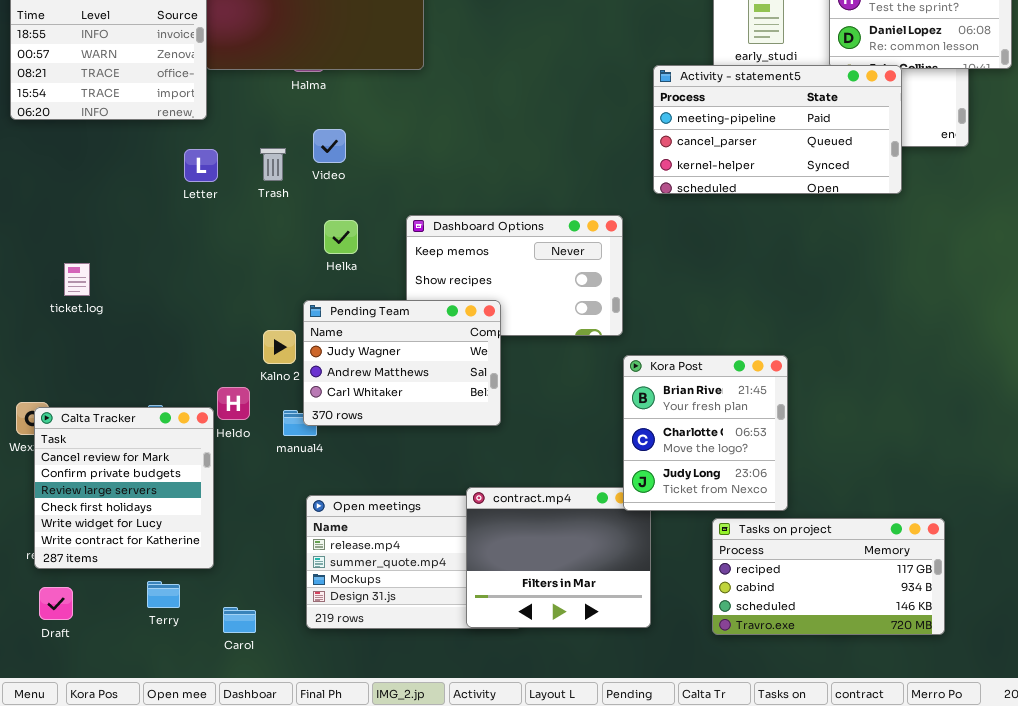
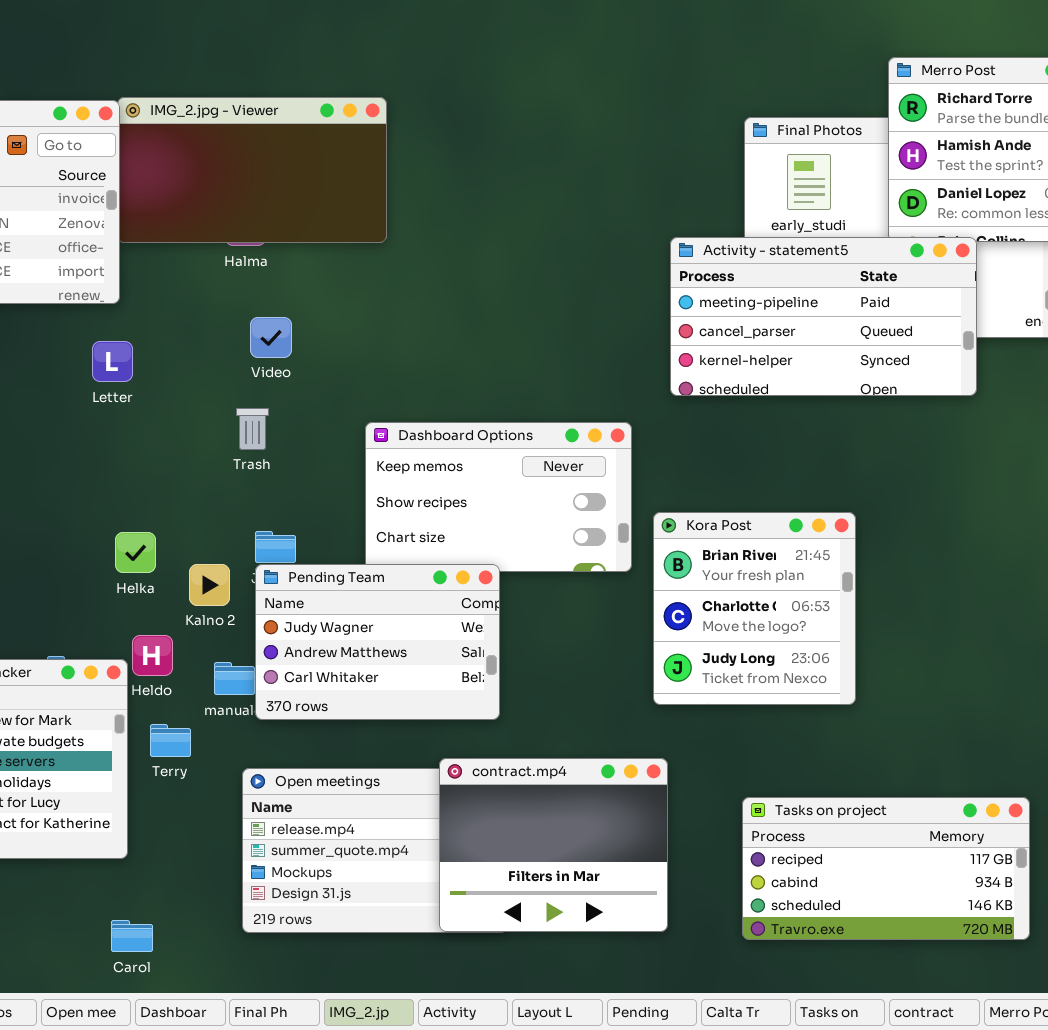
Trash: [260,148,286,181] -> [236,408,269,450], moved
Helka: [324,220,358,254] -> [115,532,156,573], moved
Pending Team: [303,300,501,426] -> [255,564,500,720], moved
Kora Post: [623,355,788,511] -> [653,512,856,705], moved
Terry: [147,581,180,608] -> [150,724,191,757], moved
Carol: [223,607,256,633] -> [111,920,153,952], moved

